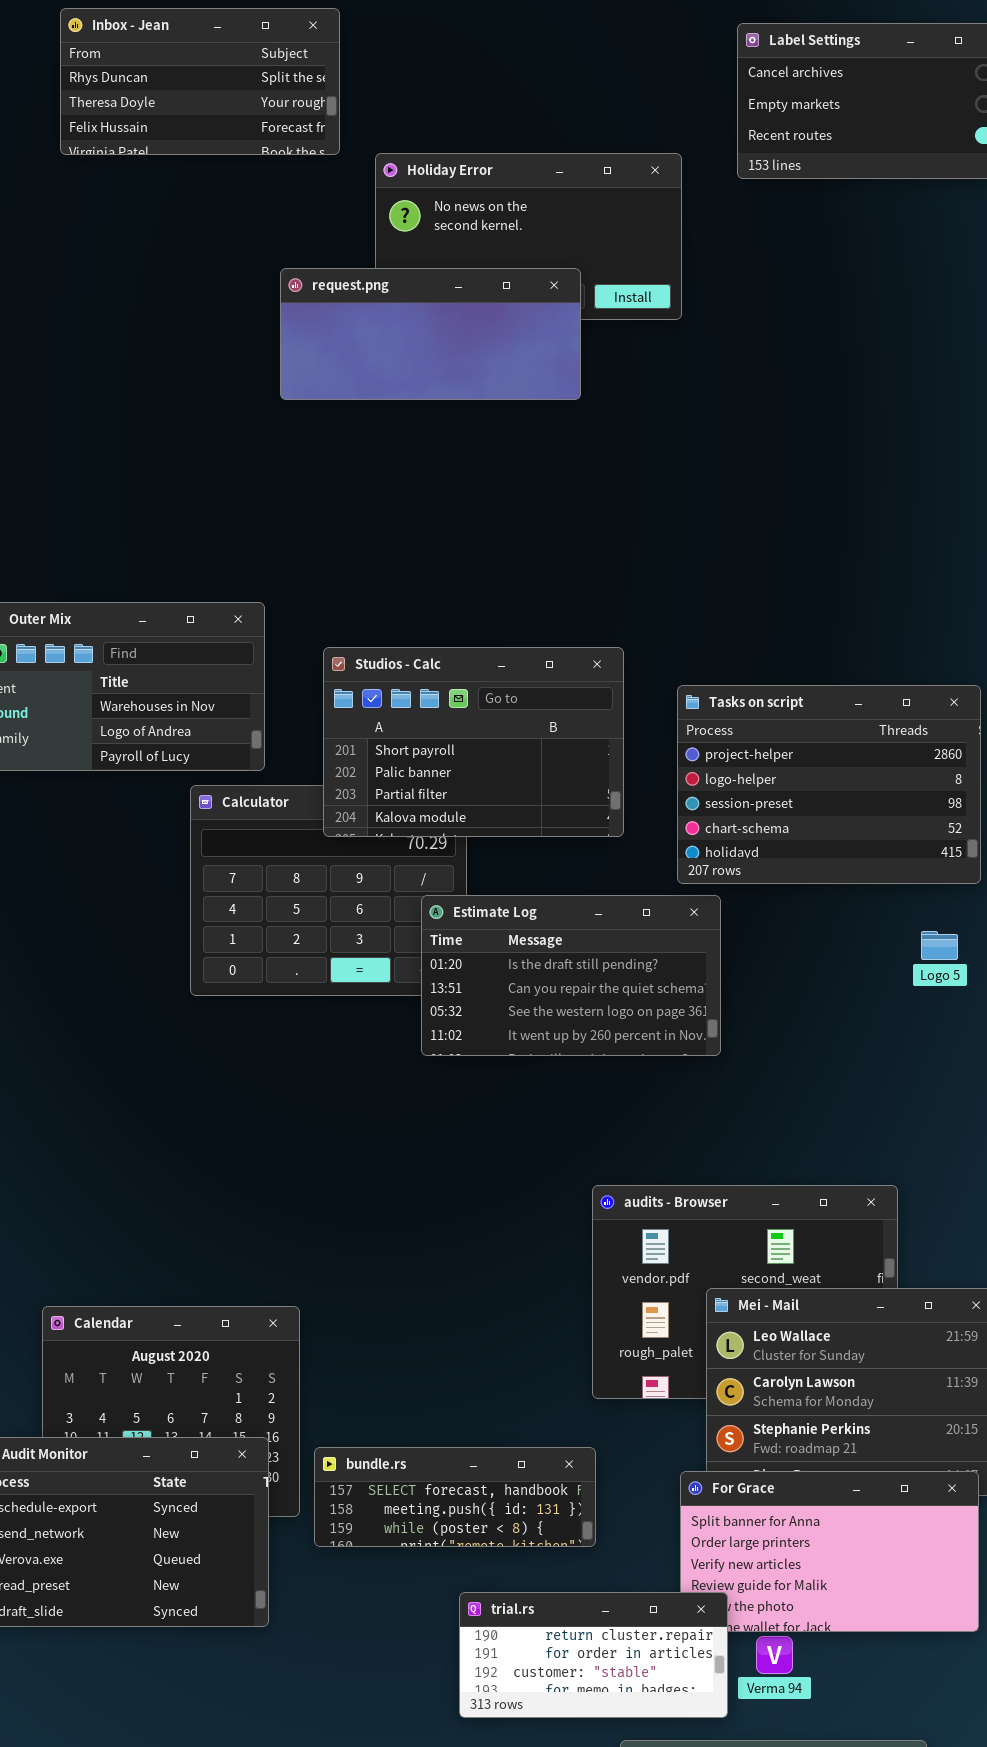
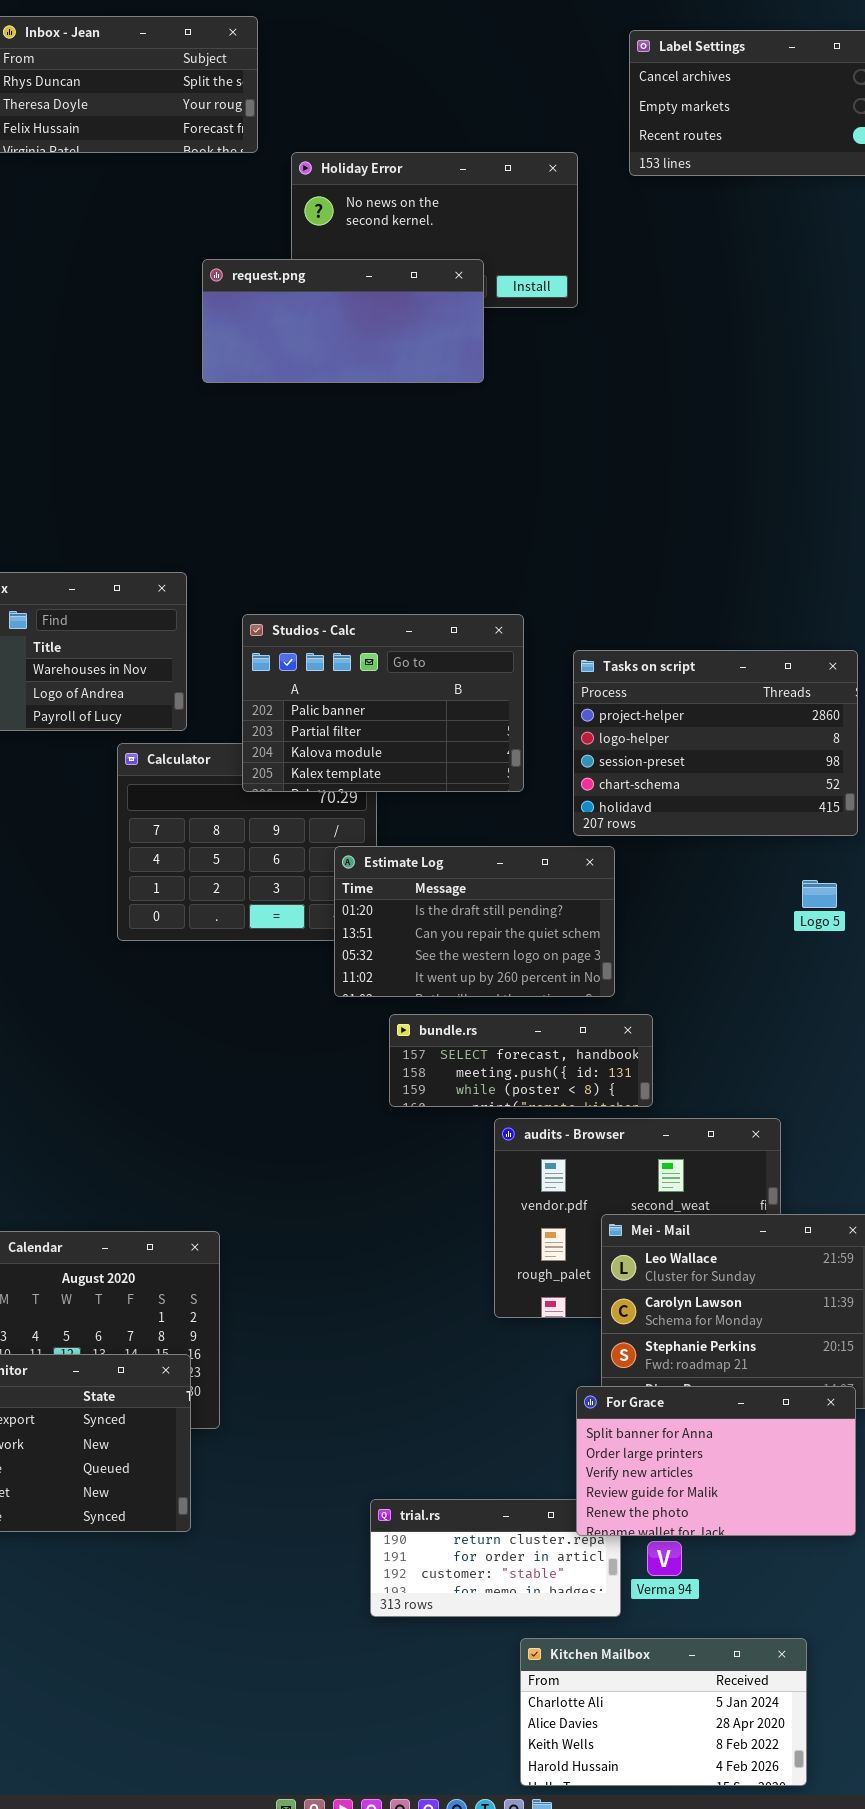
Studios - Calc: [323,647,624,837] -> [242,614,524,792], scrolled down 1 row
bundle.rs: [314,1447,596,1547] -> [389,1014,653,1107], moved
For Grace: [680,1471,979,1632] -> [576,1386,856,1536], raised

